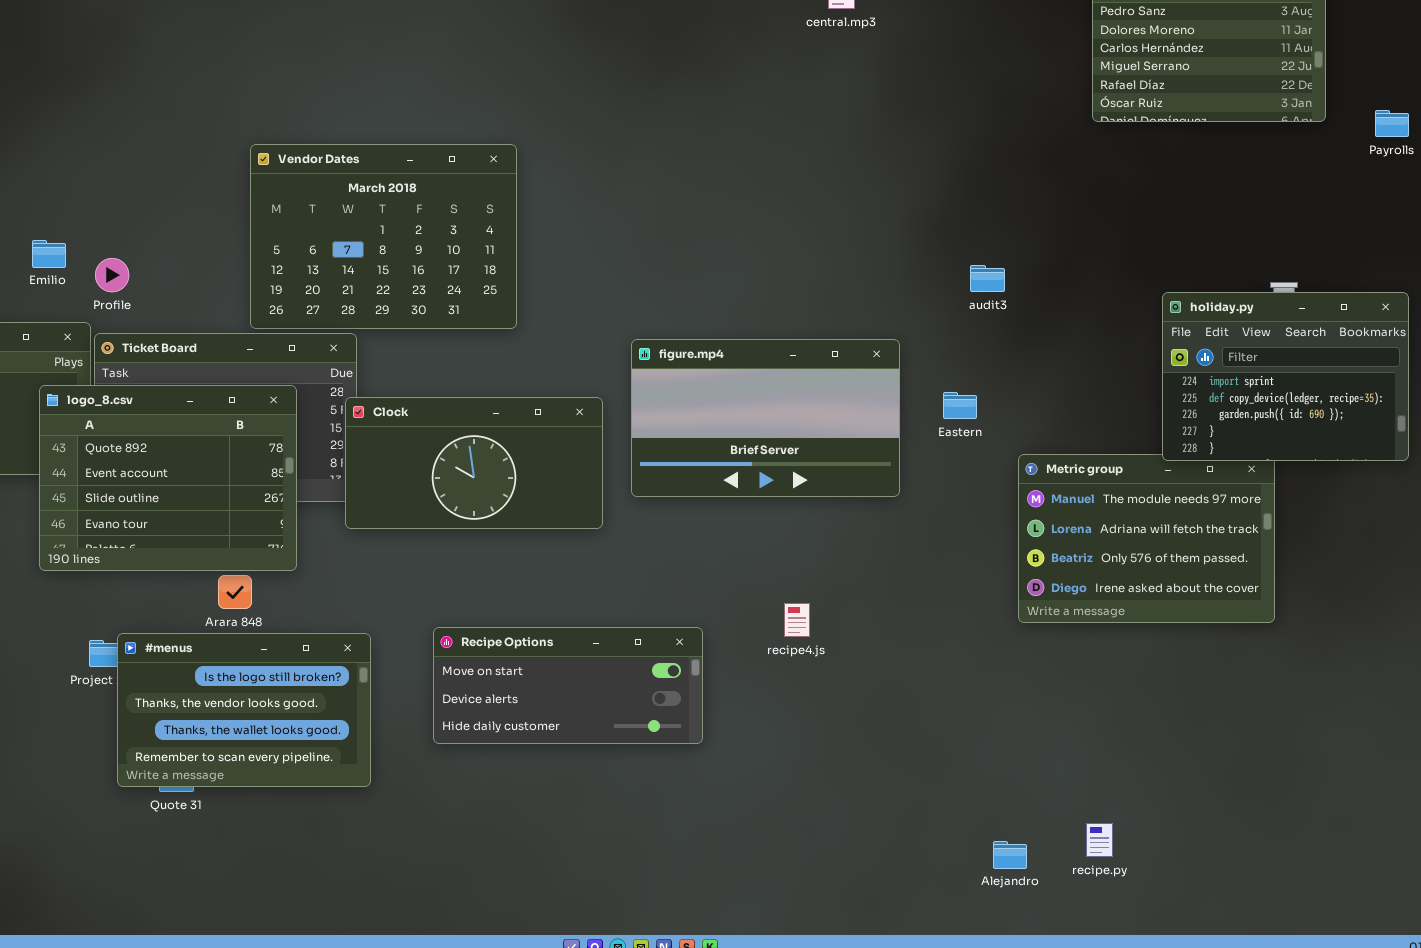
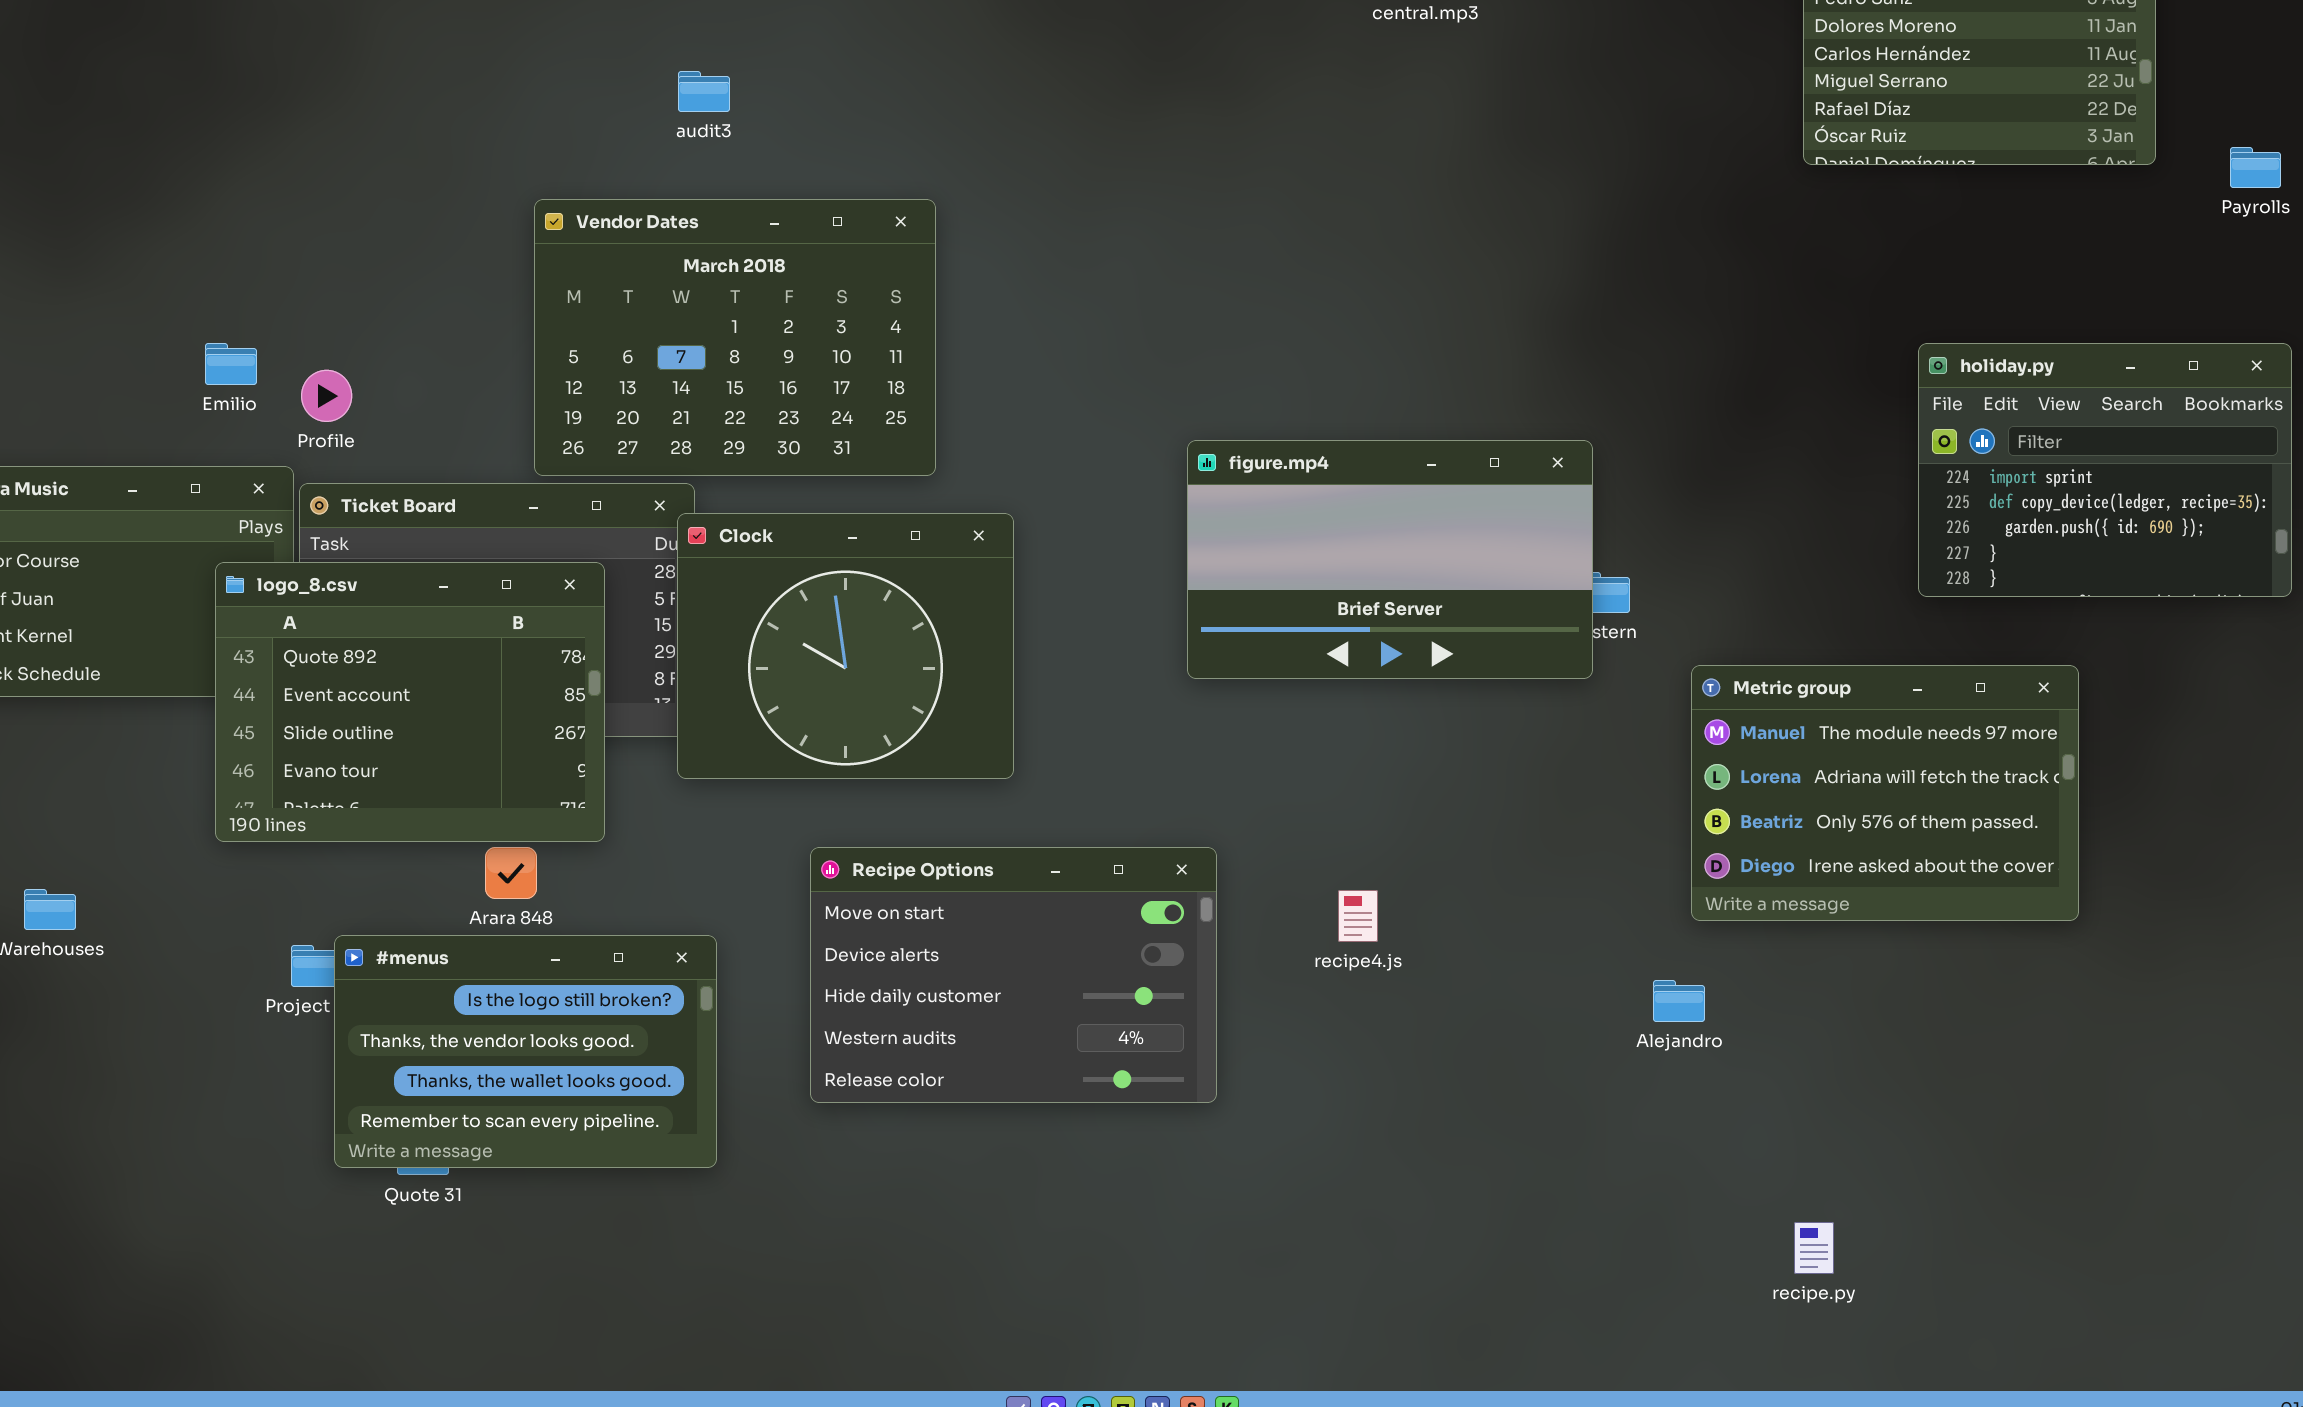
audit3: [970,265,1005,292] -> [678,71,730,112], moved
holiday.py: [1162,292,1409,461] -> [1918,343,2292,597], moved
figure.mp4: [631,339,900,497] -> [1187,440,1593,679], moved
Clock: [345,397,603,529] -> [677,513,1014,779], resized
Recipe Options: [433,627,703,744] -> [810,847,1217,1103], resized
Alejandro: [993,841,1027,869] -> [1653,980,1705,1022], moved

